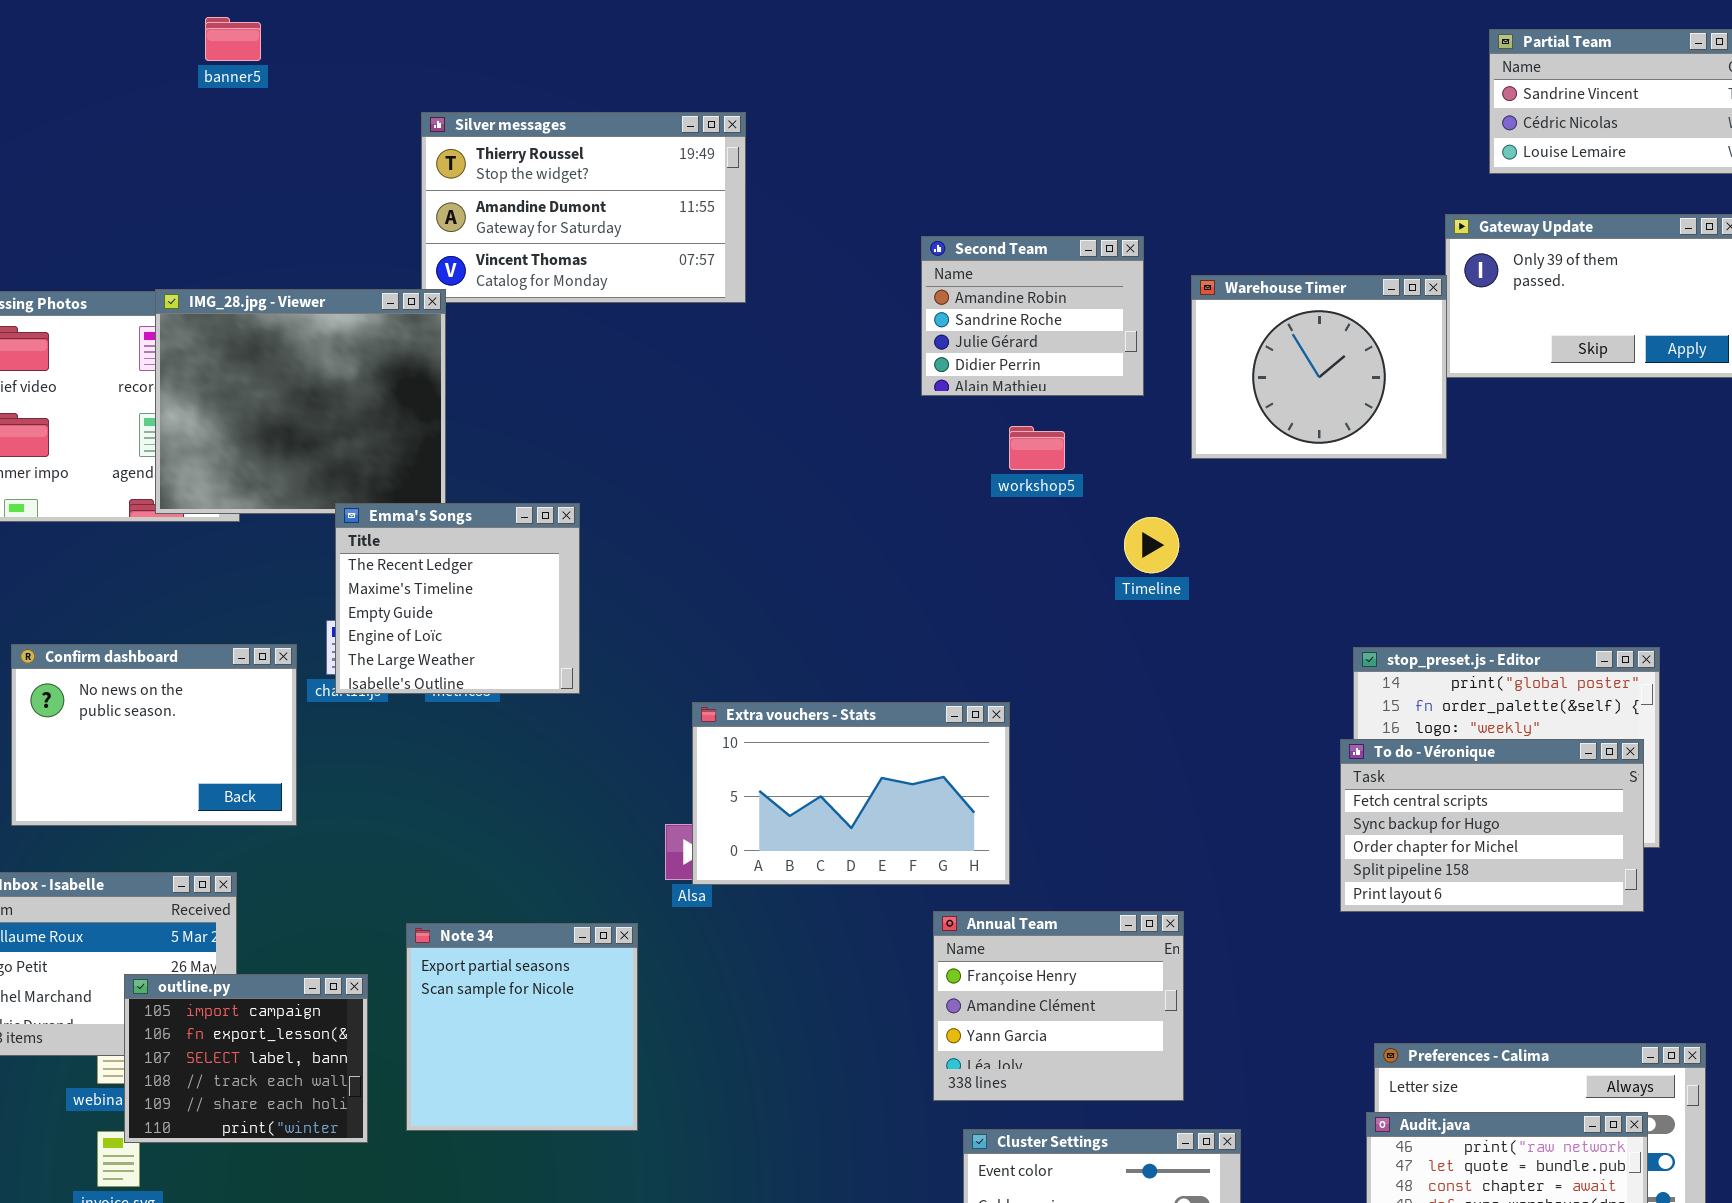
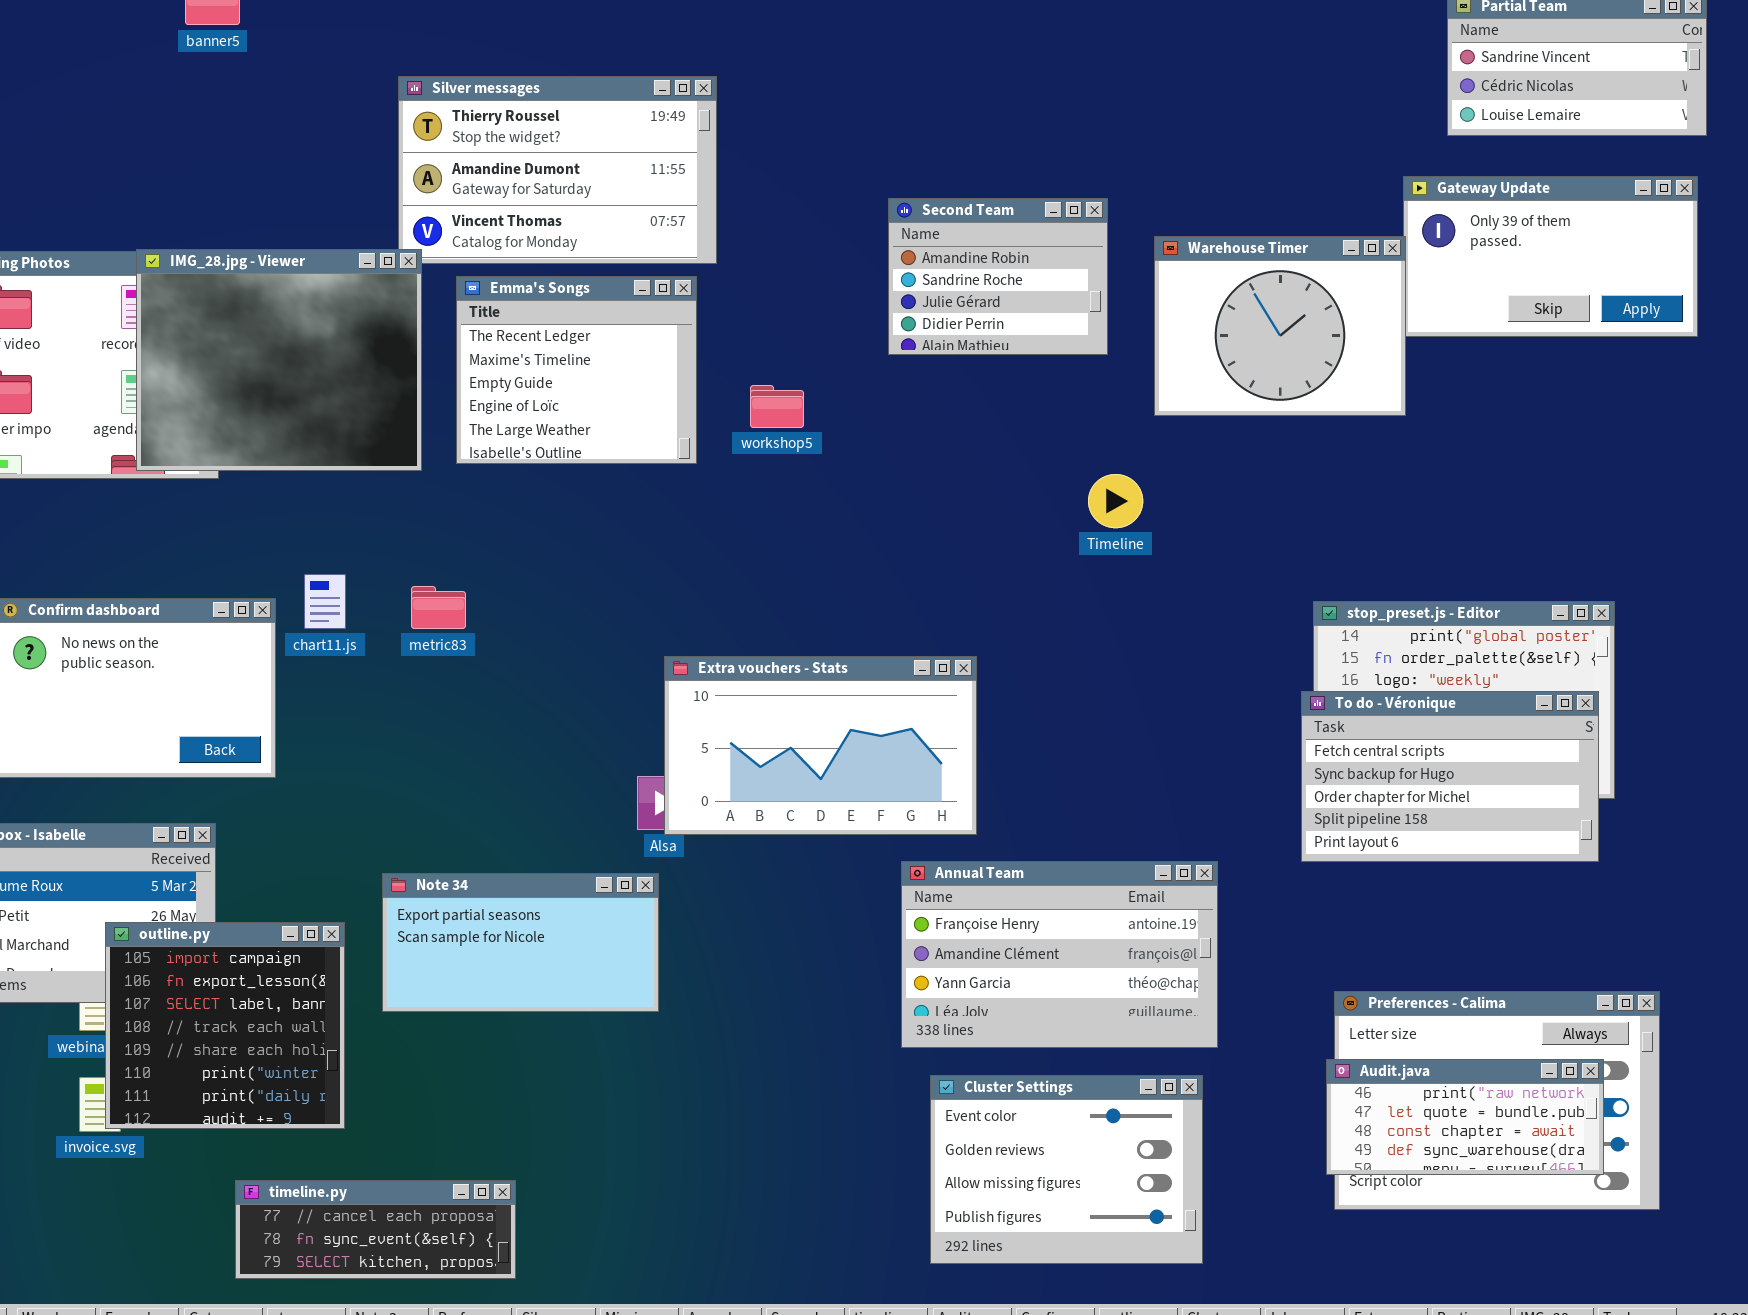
workshop5: [1009,426,1065,470] -> [750,385,804,428], moved
Emma's Songs: [335,503,580,694] -> [456,276,697,464], moved
Annual Team: [933,911,1184,1101] -> [901,861,1218,1048], resized
Note 34: [406,923,638,1131] -> [382,873,659,1012], resized
outline.py: [124,974,368,1143] -> [105,922,345,1129], resized

